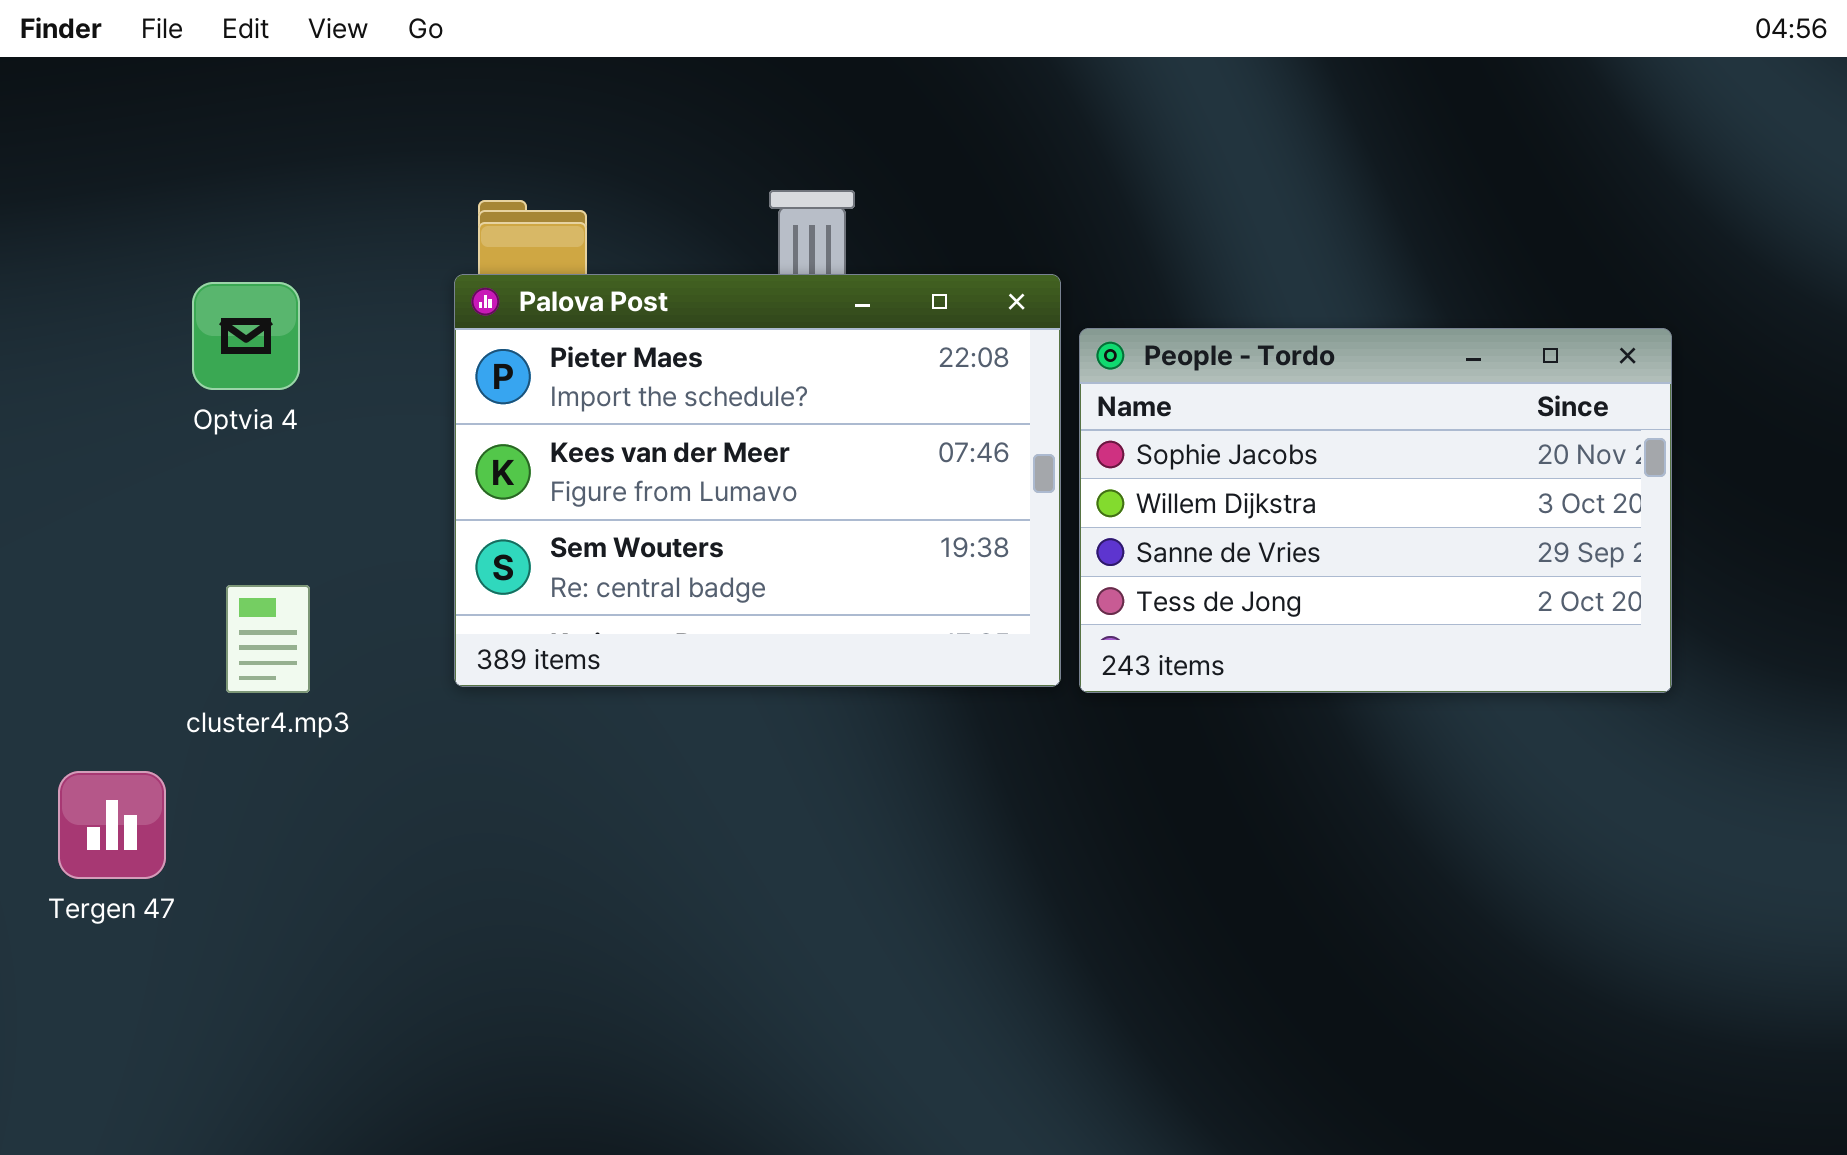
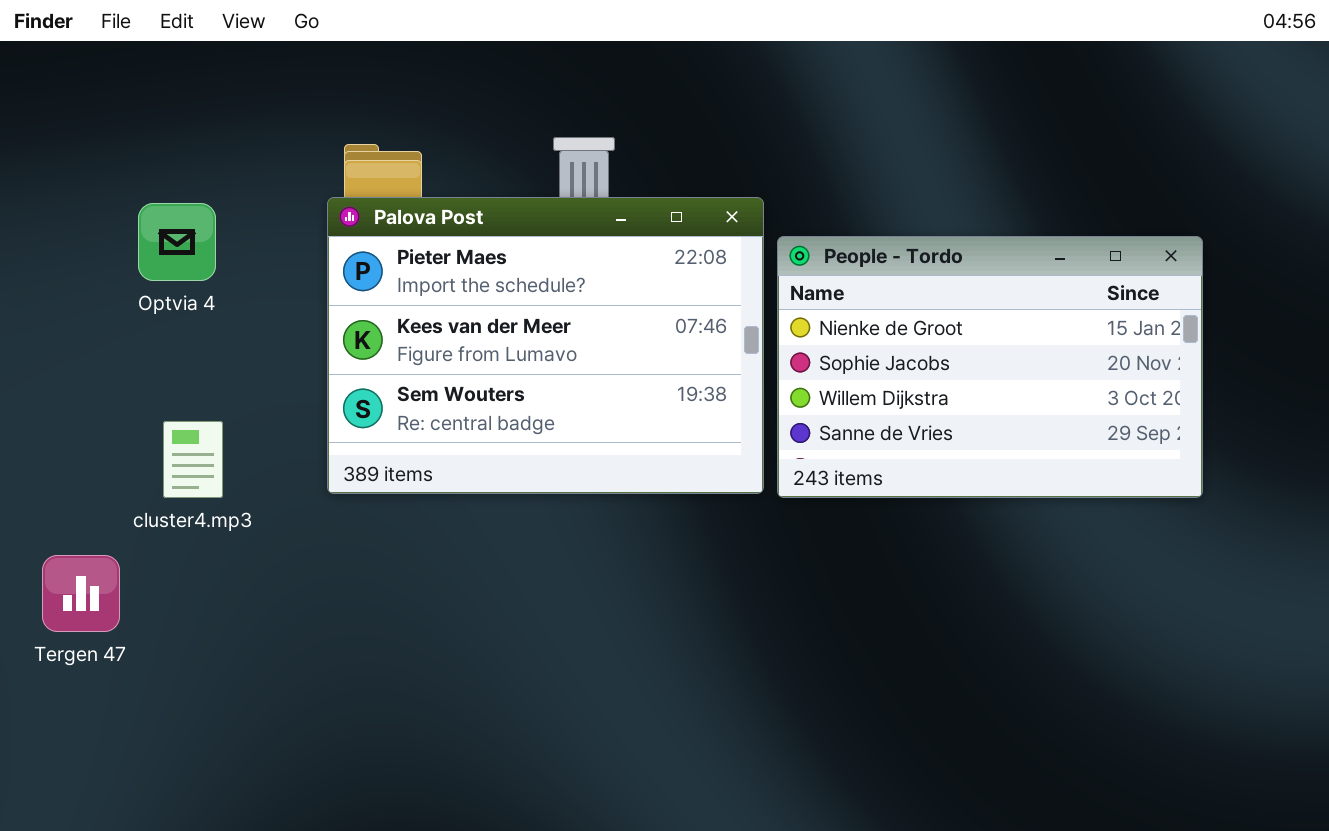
People - Tordo: [1079,328,1672,693] -> [777,236,1203,498], scrolled up 1 row

